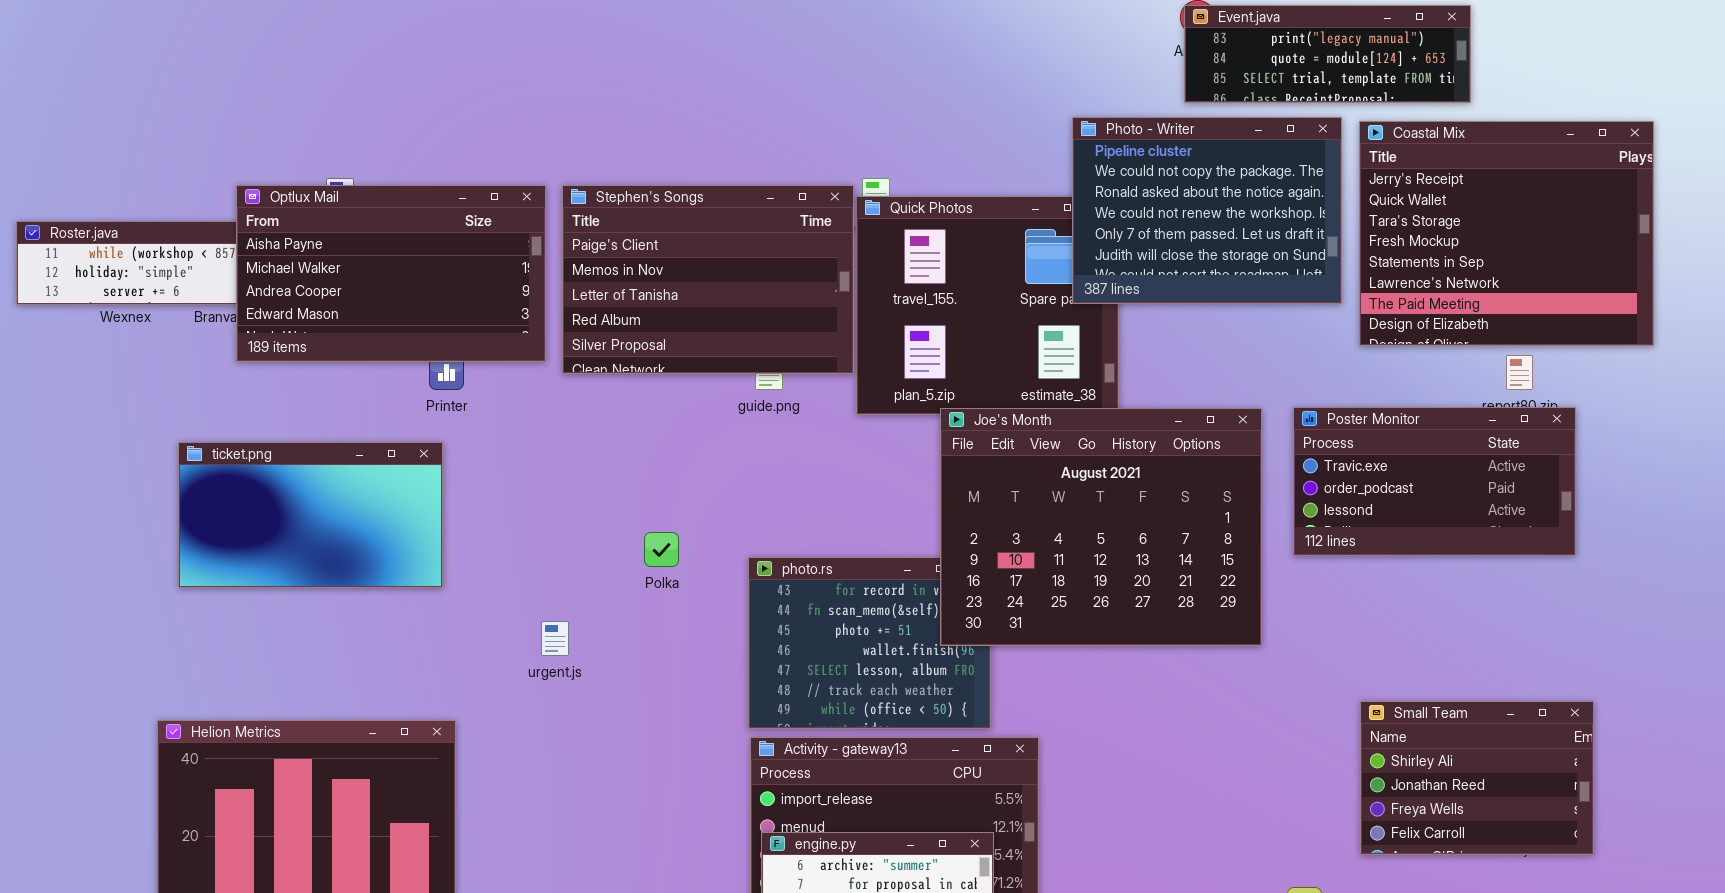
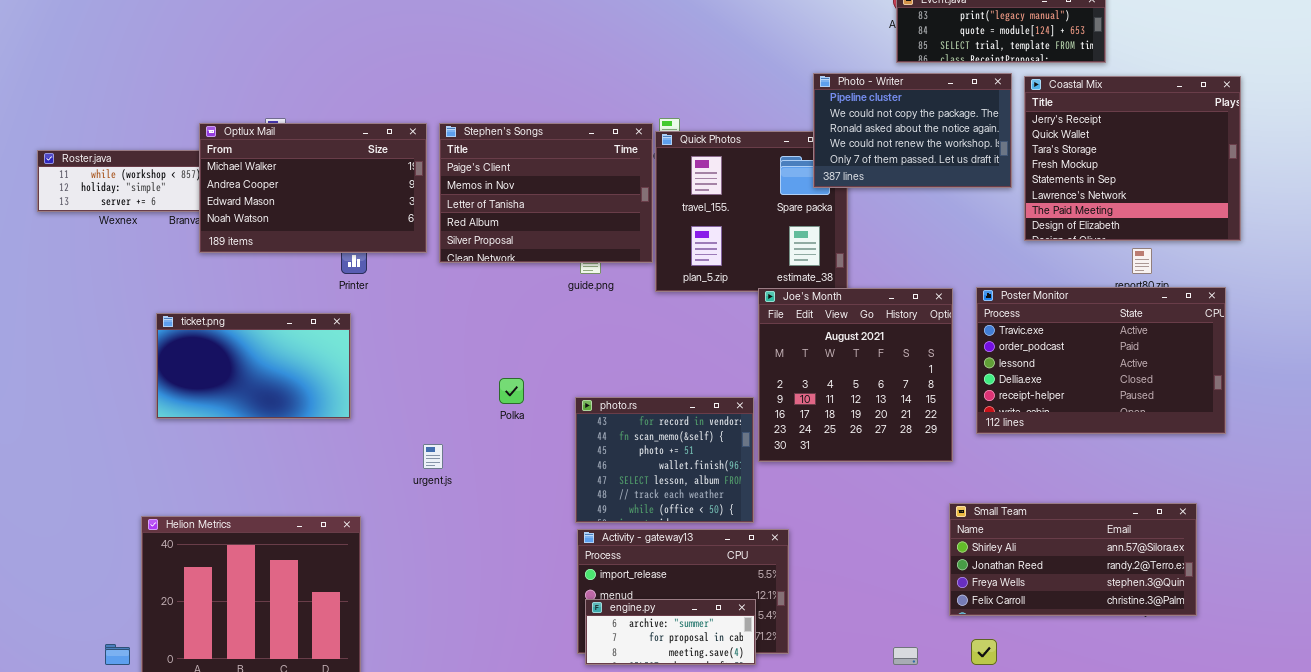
Photo - Writer: [1072,117,1342,304] -> [813,73,1012,188], resized
Optlux Mail: [236,185,546,362] -> [199,123,427,253], scrolled down 1 row
Poster Monitor: [1293,407,1576,556] -> [976,287,1226,434], resized
Joe's Month: [940,408,1262,646] -> [758,288,953,462], resized
Small Team: [1360,701,1594,855] -> [949,503,1197,616], resized

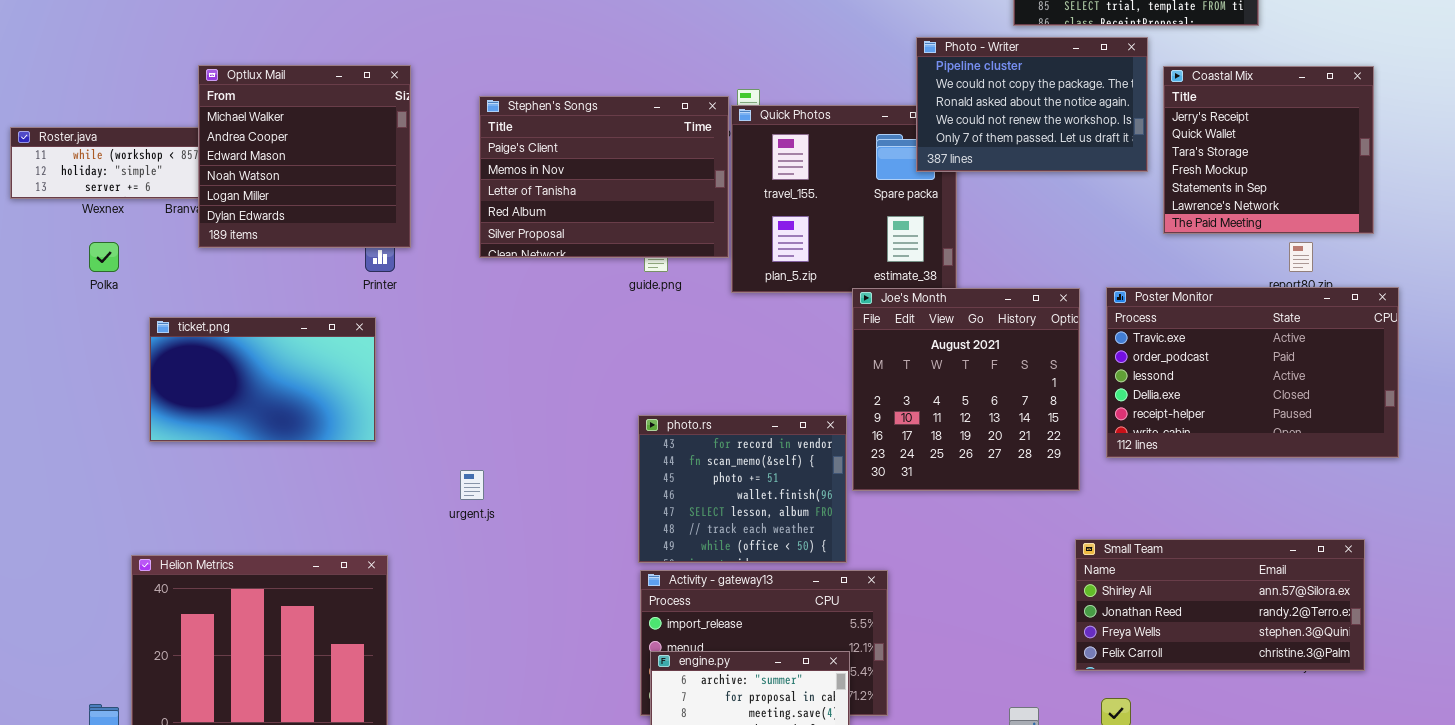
Coastal Mix: [1024,76,1241,241] -> [1163,66,1374,234], resized
Optlux Mail: [199,123,427,253] -> [198,65,411,248], resized
Polka: [499,378,524,404] -> [89,242,119,272], moved

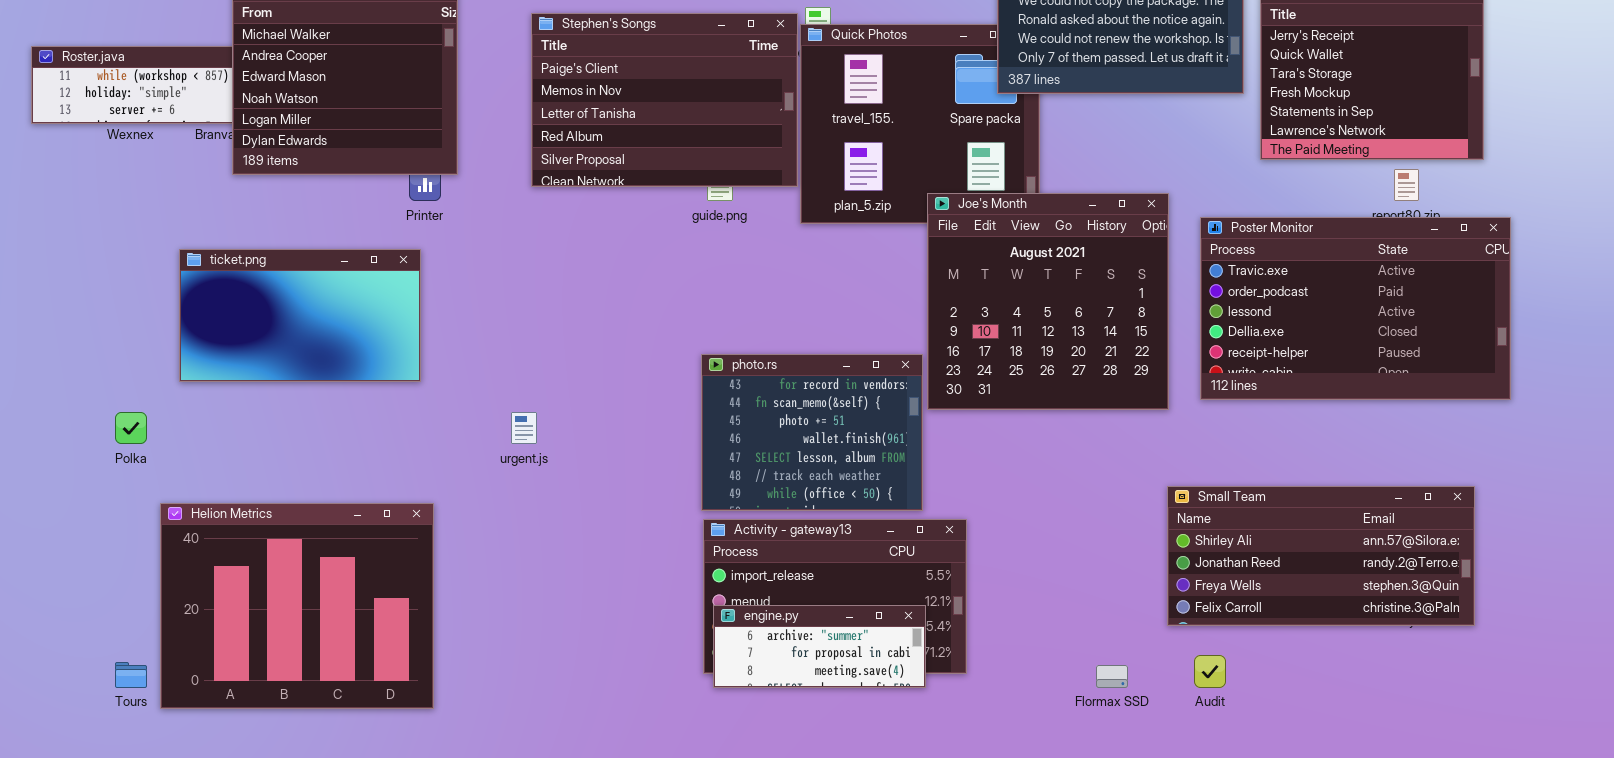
Polka: [89,242,119,272] -> [115,412,147,444], moved
Joe's Month: [852,288,1080,491] -> [927,193,1169,410], moved

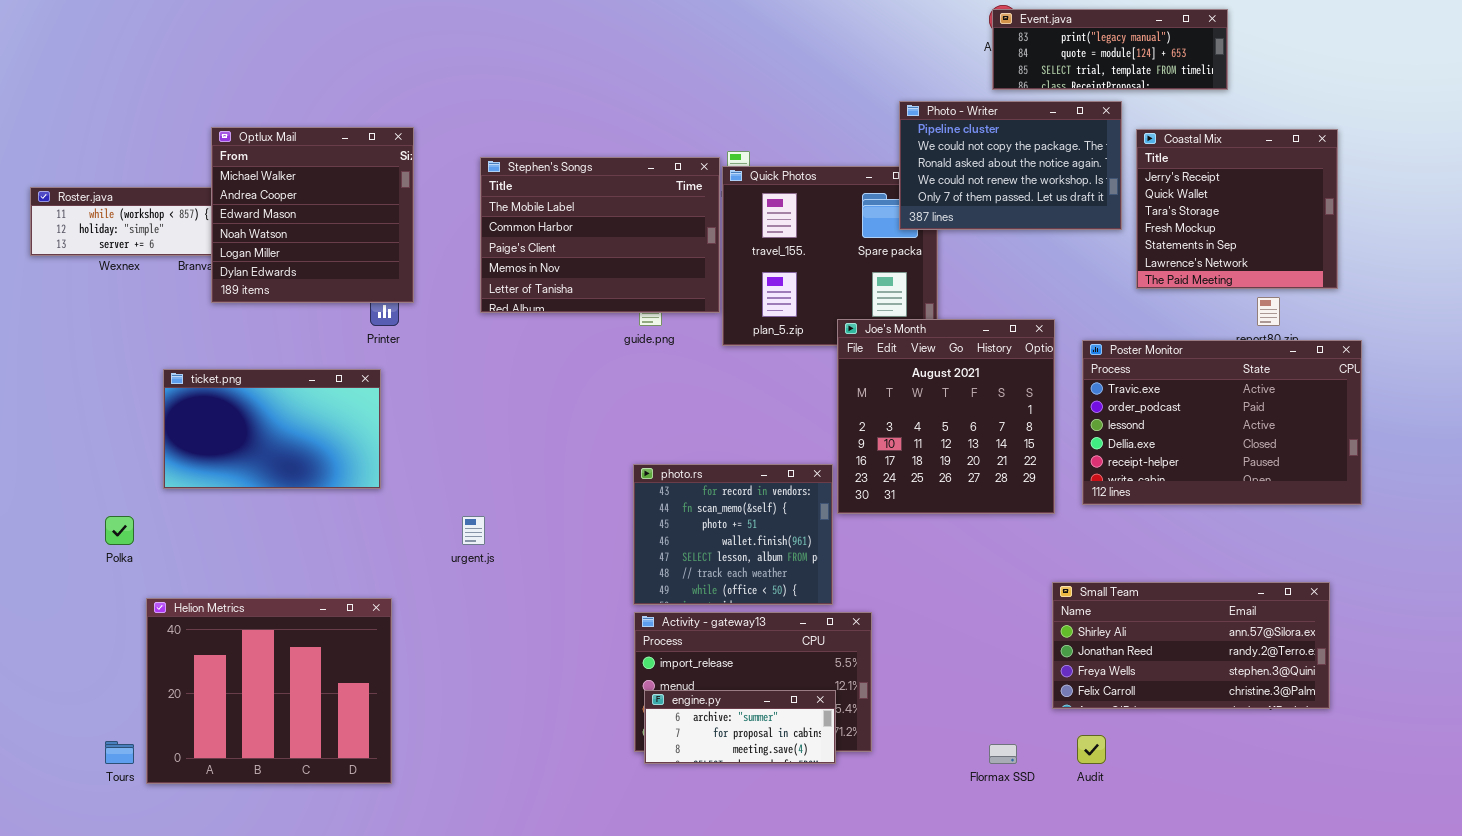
Stephen's Songs: [531,13,798,187] -> [480,157,720,313], scrolled up 2 rows

